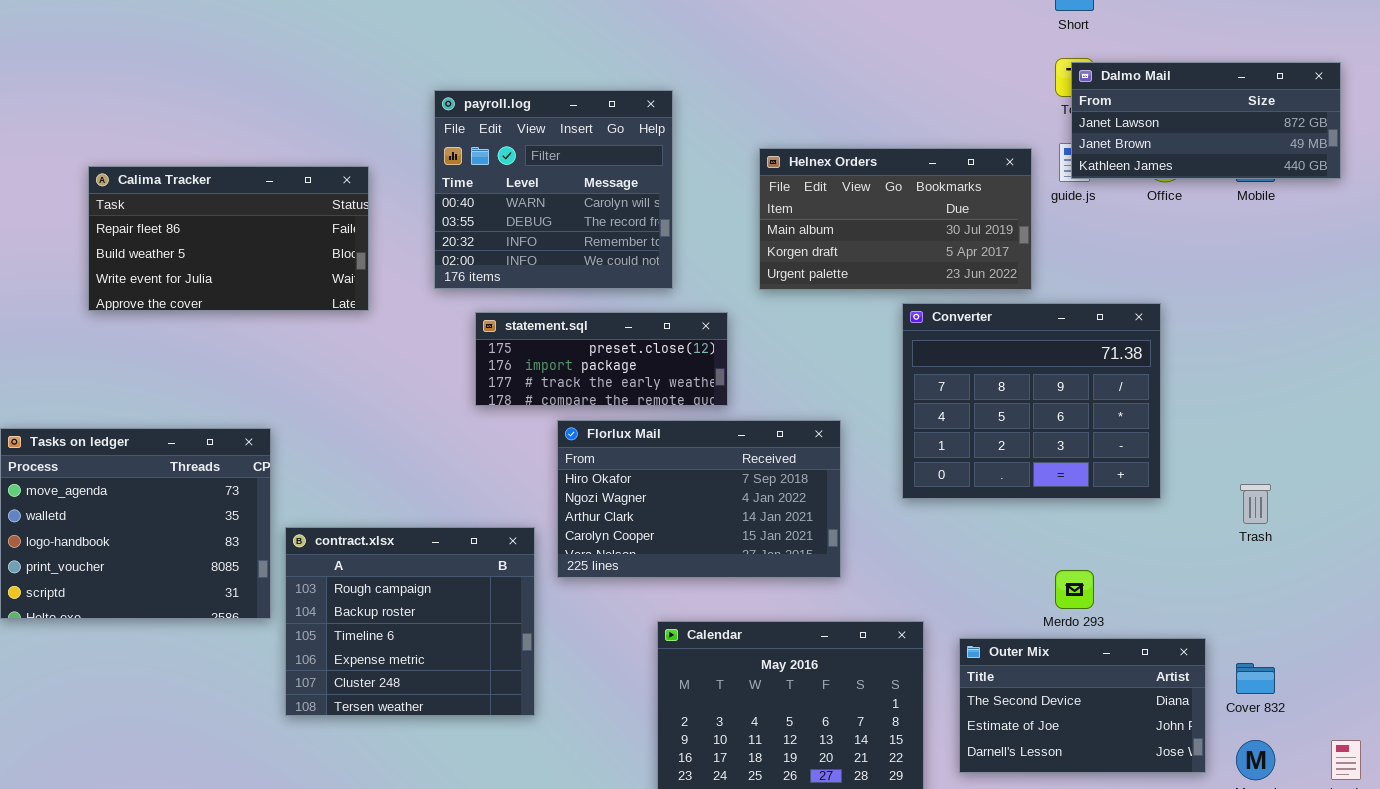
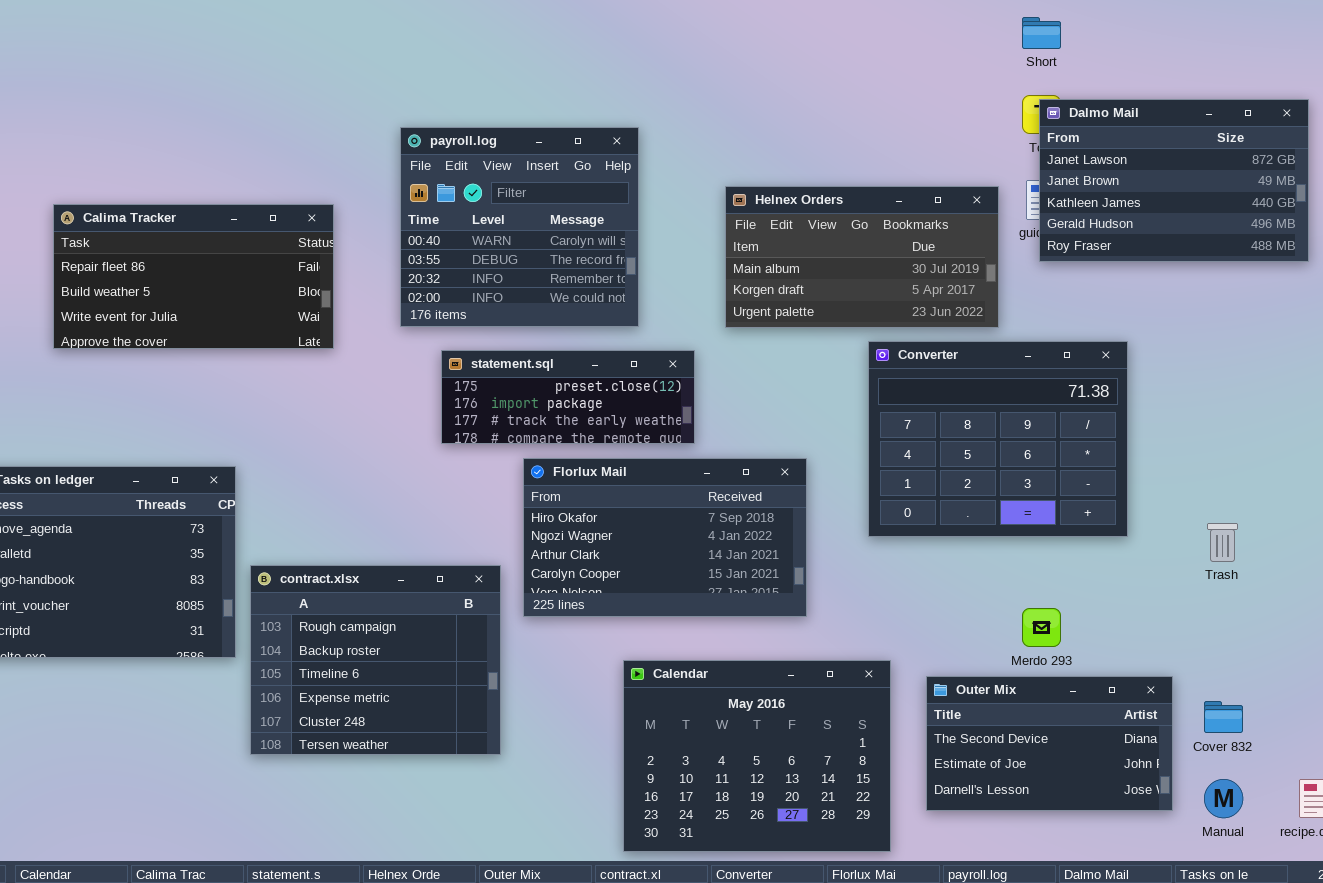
Dalmo Mail: [1071,62,1341,179] -> [1039,99,1309,262], resized

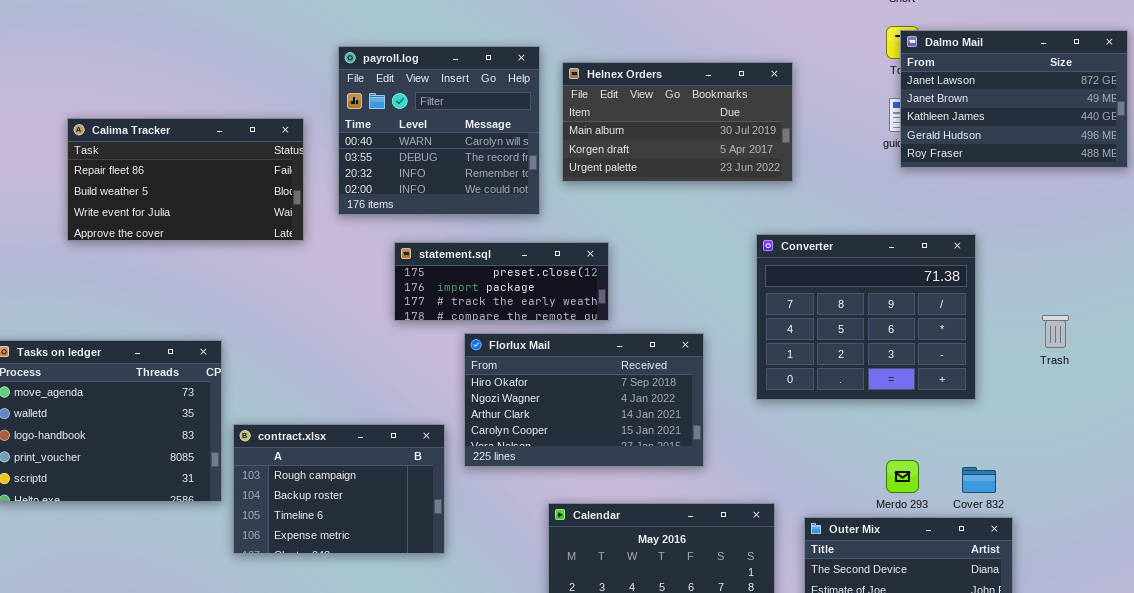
payroll.log: [400,127,639,327] -> [338,46,540,215], moved
Helnex Orders: [725,186,999,328] -> [562,62,793,182], moved
Trash: [1207,523,1238,562] -> [1042,315,1069,348], moved
contract.xlsx: [250,565,501,755] -> [233,424,445,554], resized
Cover 832: [1204,701,1243,733] -> [962,467,996,493], moved

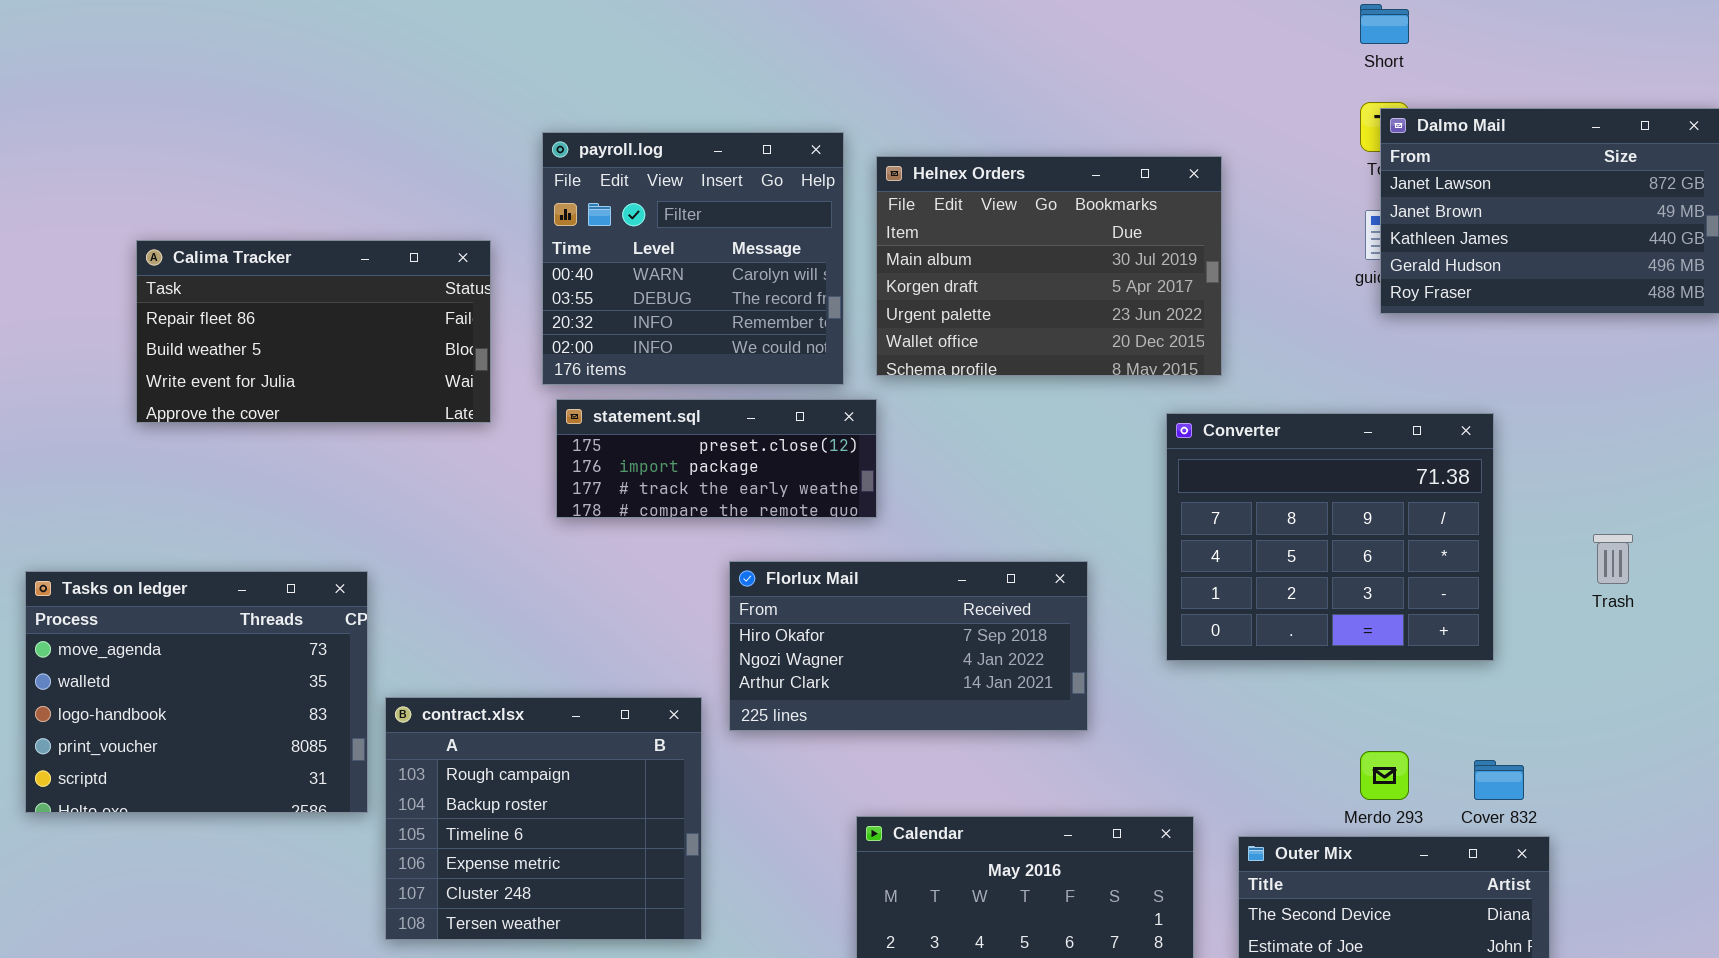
Helnex Orders: [562,62,793,182] -> [876,156,1222,376], resized
statement.sql: [394,242,609,321] -> [556,399,877,518], moved
Florlux Mail: [464,333,704,467] -> [729,561,1088,731], resized
contract.xlsx: [233,424,445,554] -> [385,697,702,940], resized

